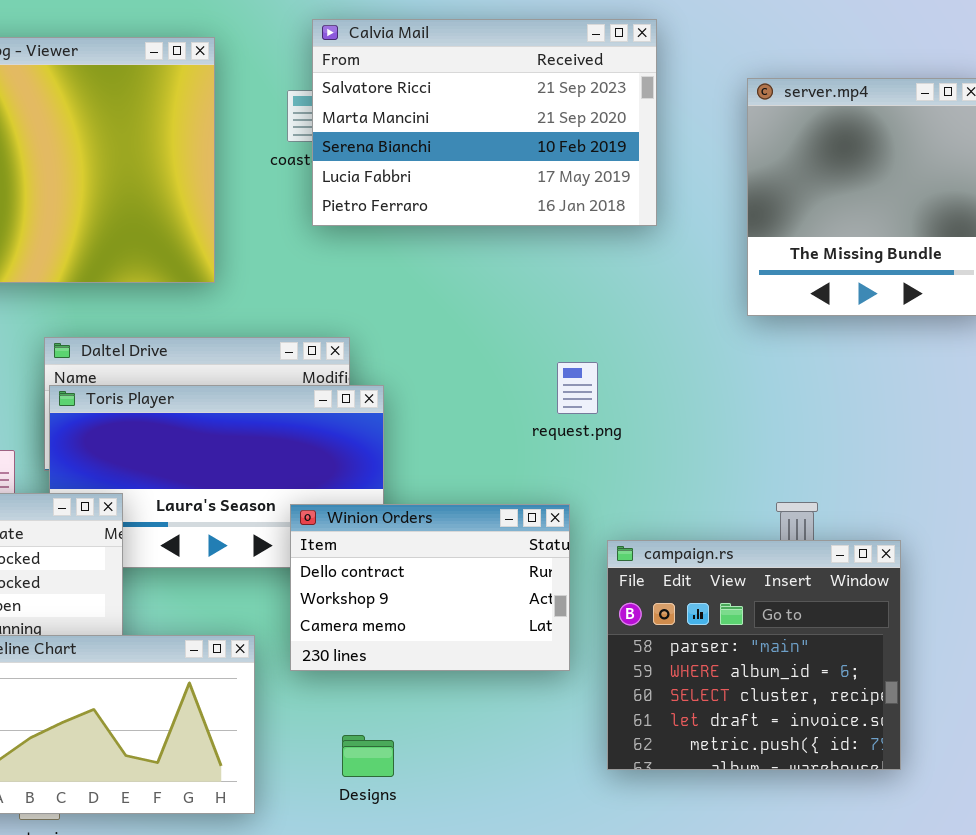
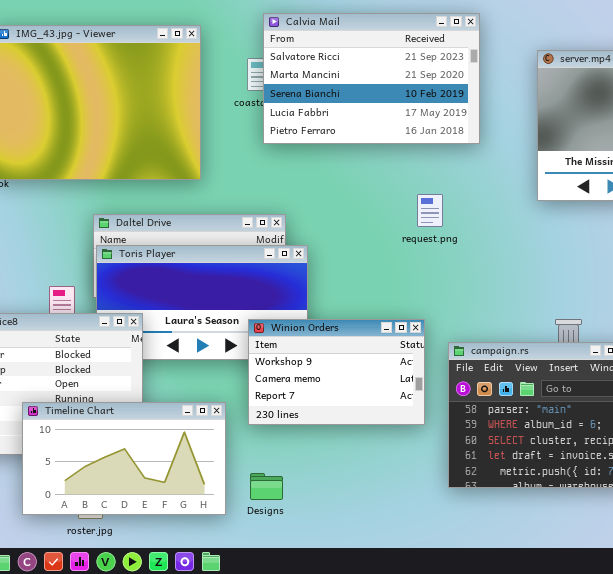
request.png: [557,362,598,414] -> [417,194,443,227], moved
Winion Orders: [290,504,570,671] -> [248,319,425,425], scrolled down 1 row
Designs: [342,735,394,777] -> [250,473,283,500], moved

